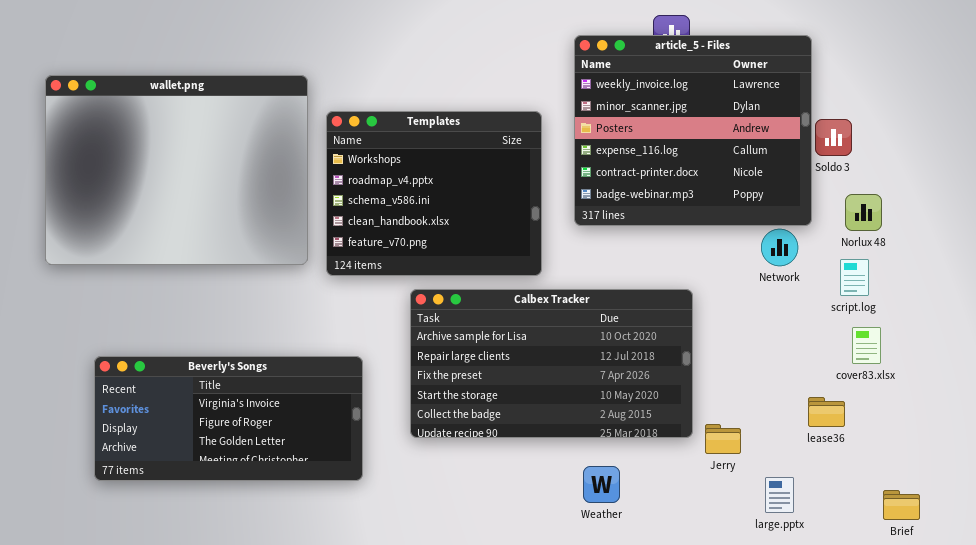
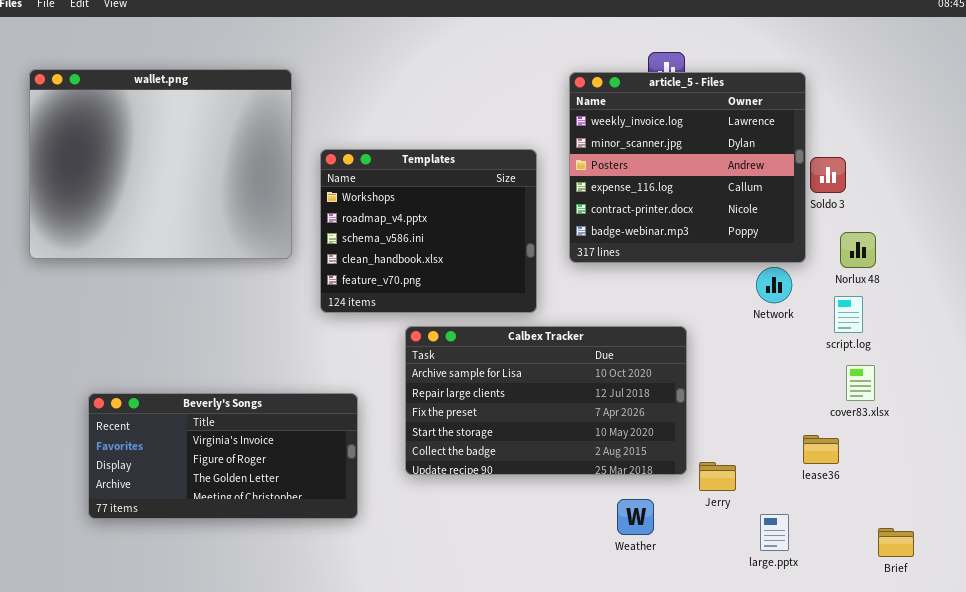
wallet.png: [45,75,308,265] -> [29,69,292,259], moved
Weather: [583,466,620,503] -> [617,499,654,535], moved

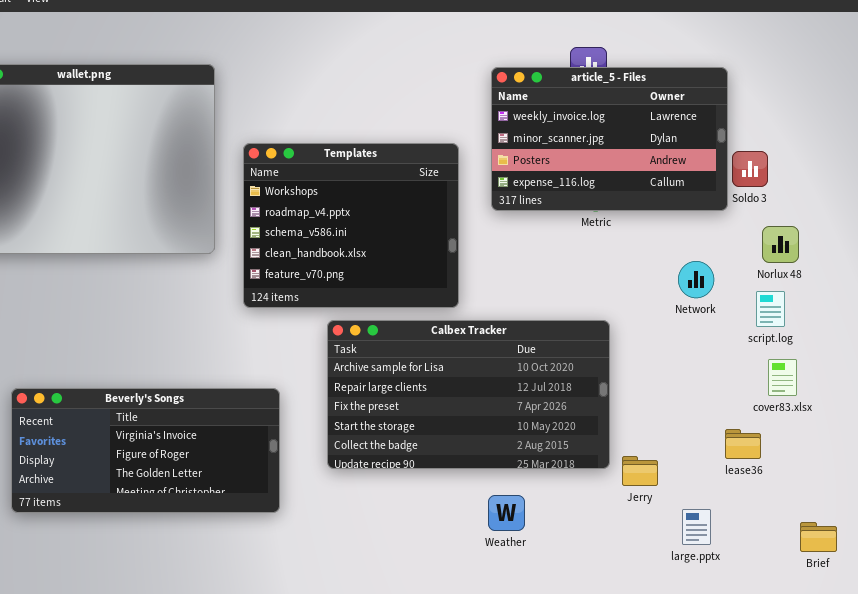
article_5 - Files: [569,72,806,263] -> [491,67,728,211], resized
Weather: [617,499,654,535] -> [488,495,525,531], moved

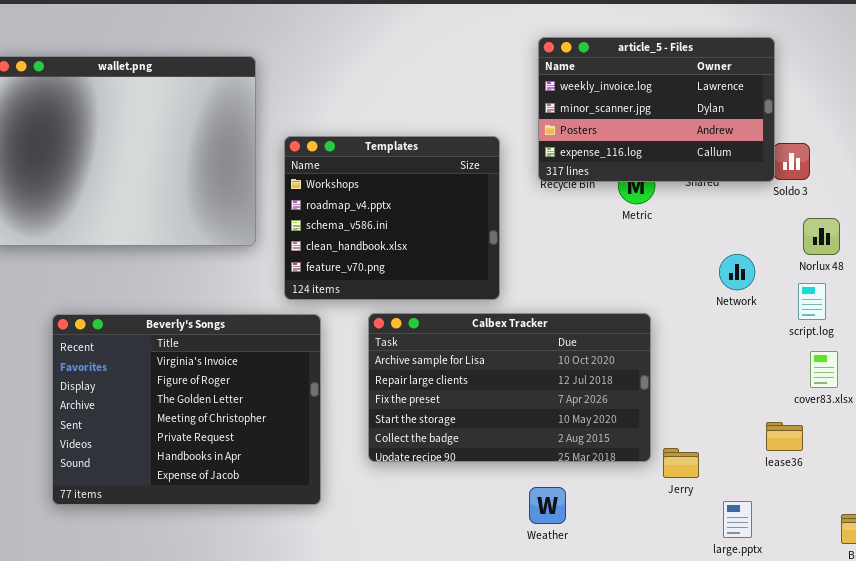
article_5 - Files: [491,67,728,211] -> [538,37,775,182], moved
Beverly's Songs: [11,388,280,513] -> [52,314,321,505], resized

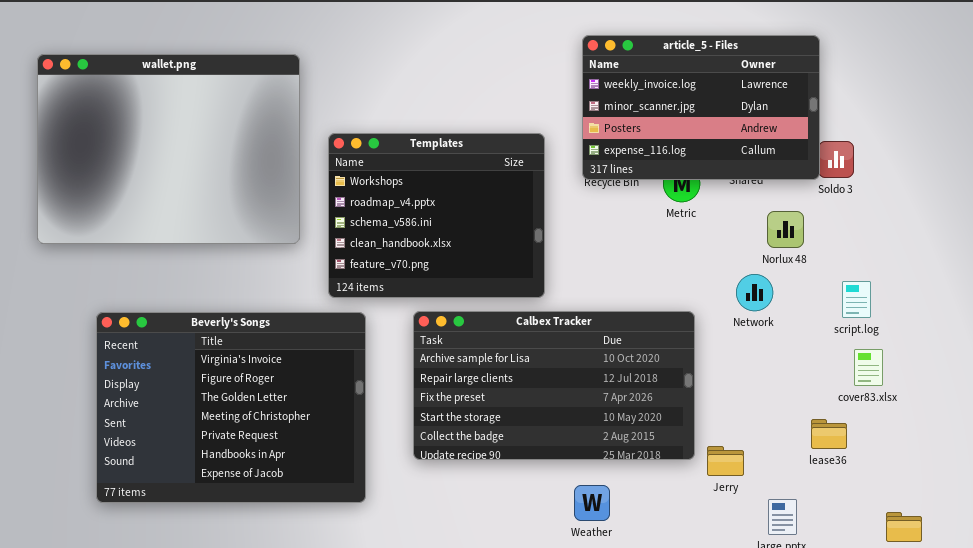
Norlux 48: [803,218,840,255] -> [767,211,804,248], moved
Network: [719,254,755,290] -> [736,274,773,311], moved

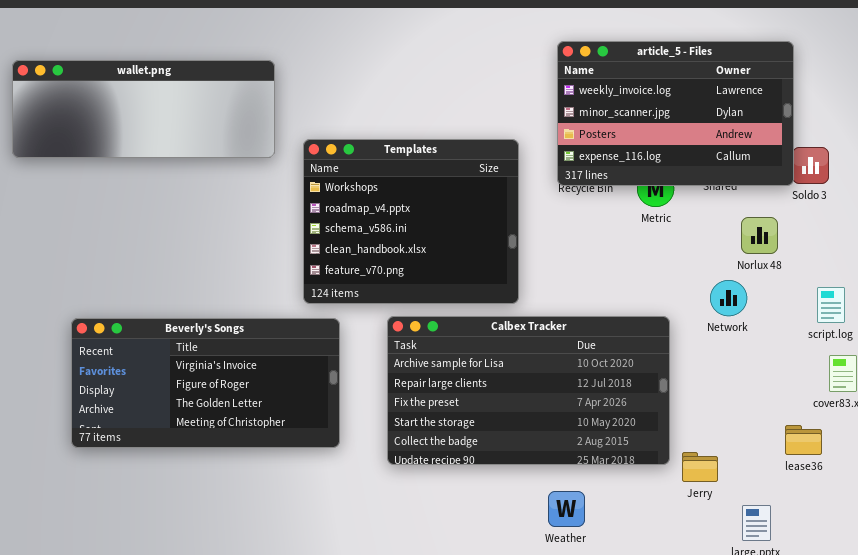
wallet.png: [37,54,300,244] -> [12,60,275,158], resized
Beverly's Songs: [96,312,366,503] -> [71,318,340,448], resized

